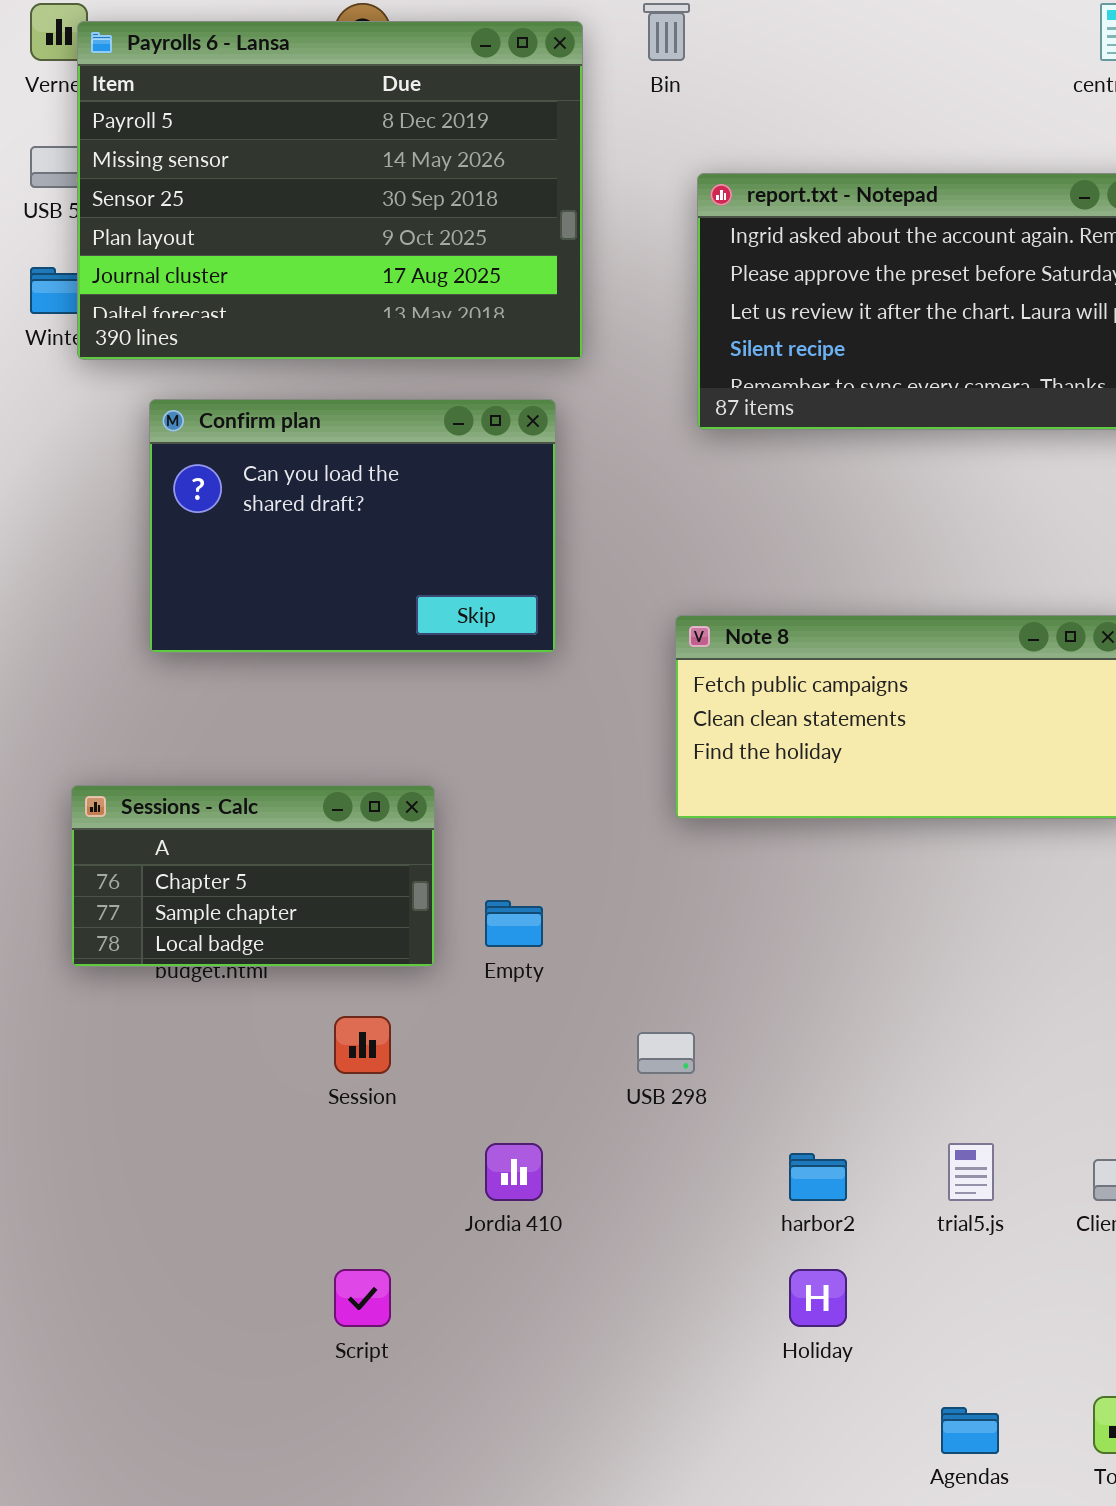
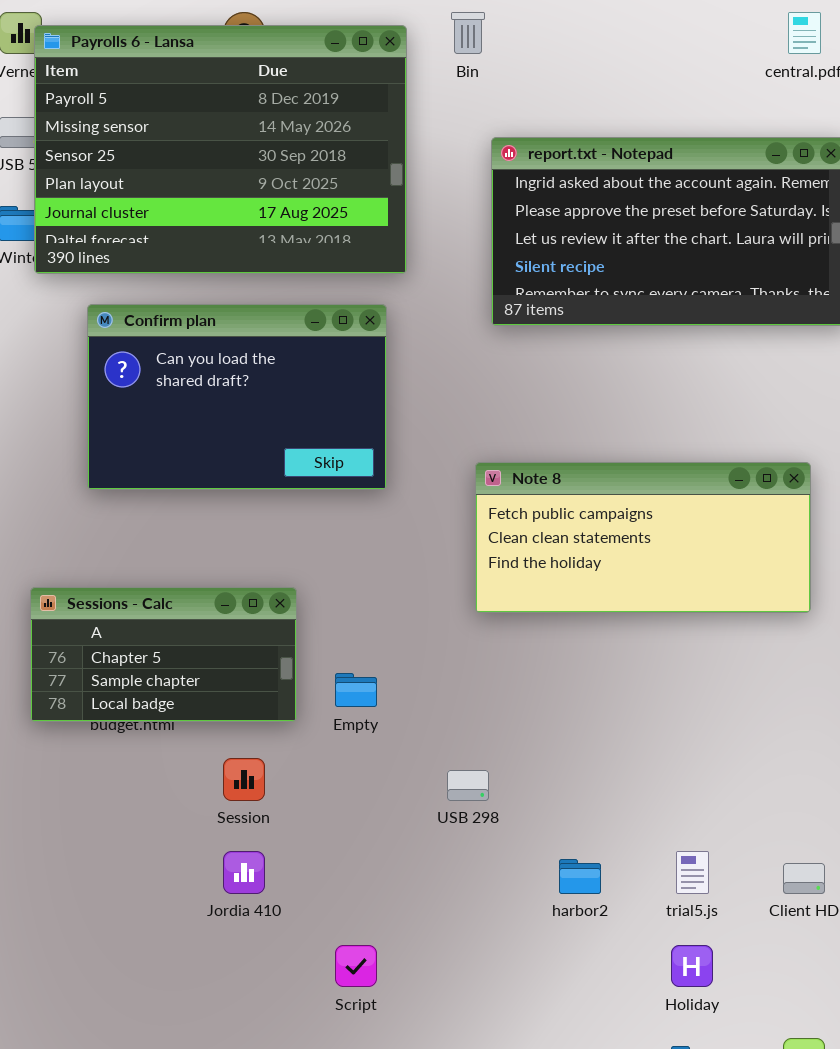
Jordia 410: [485,1143,543,1201] -> [223,851,265,894], moved
Script: [334,1269,391,1327] -> [335,945,377,987], moved
Holiday: [789,1269,847,1327] -> [671,945,713,987], moved

